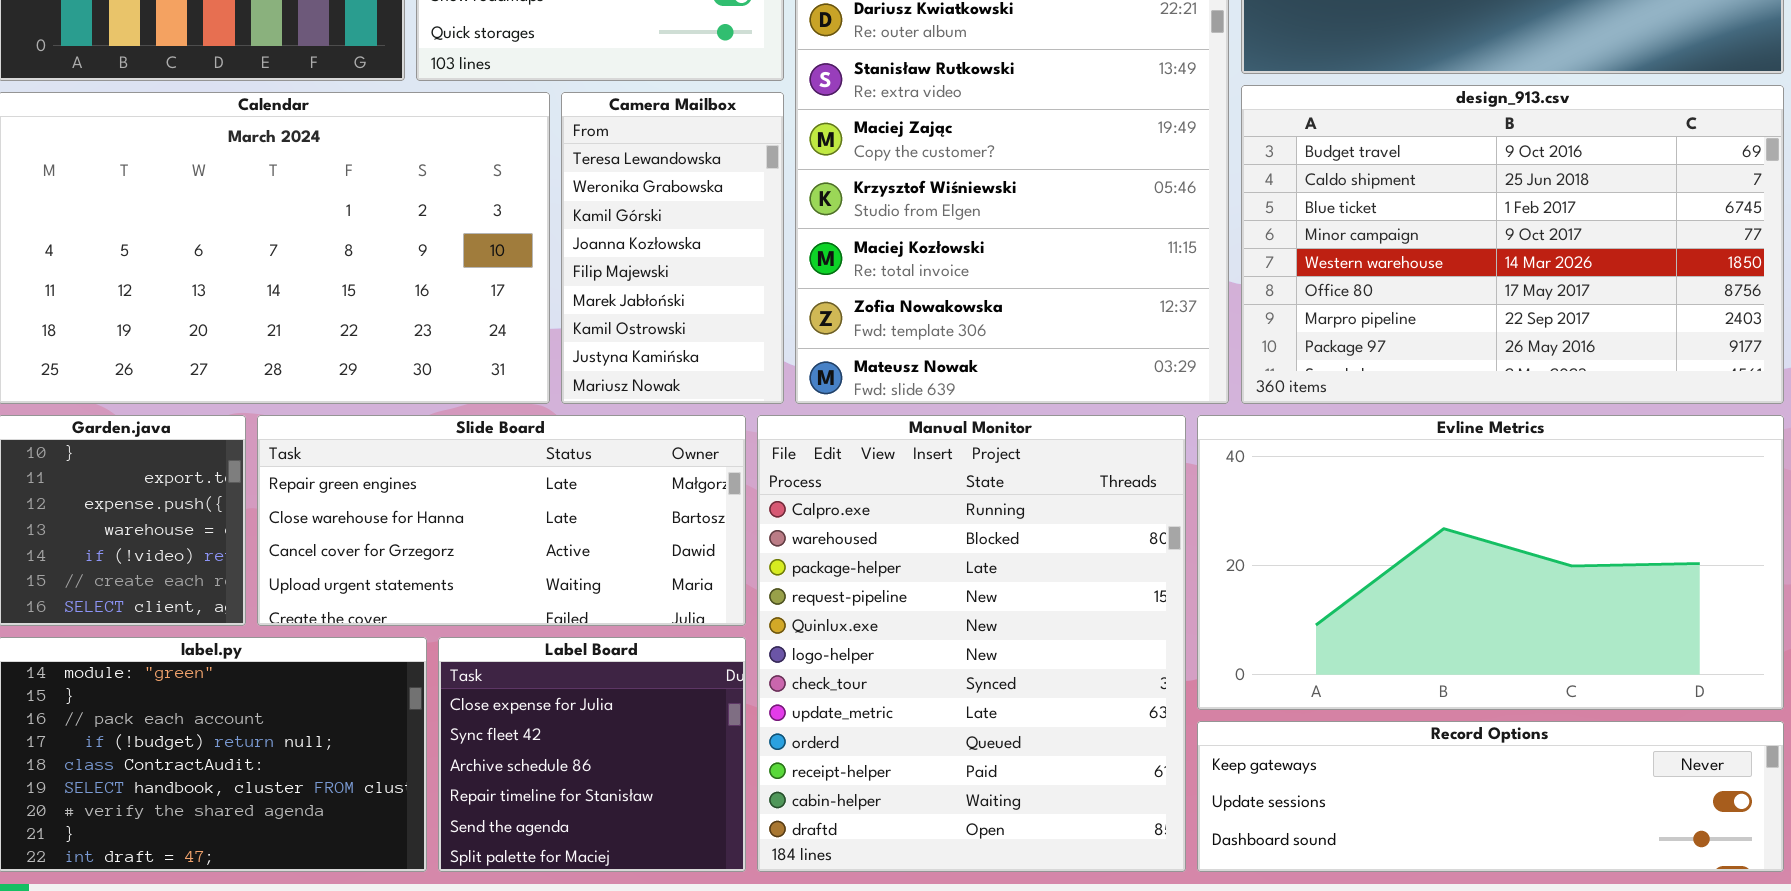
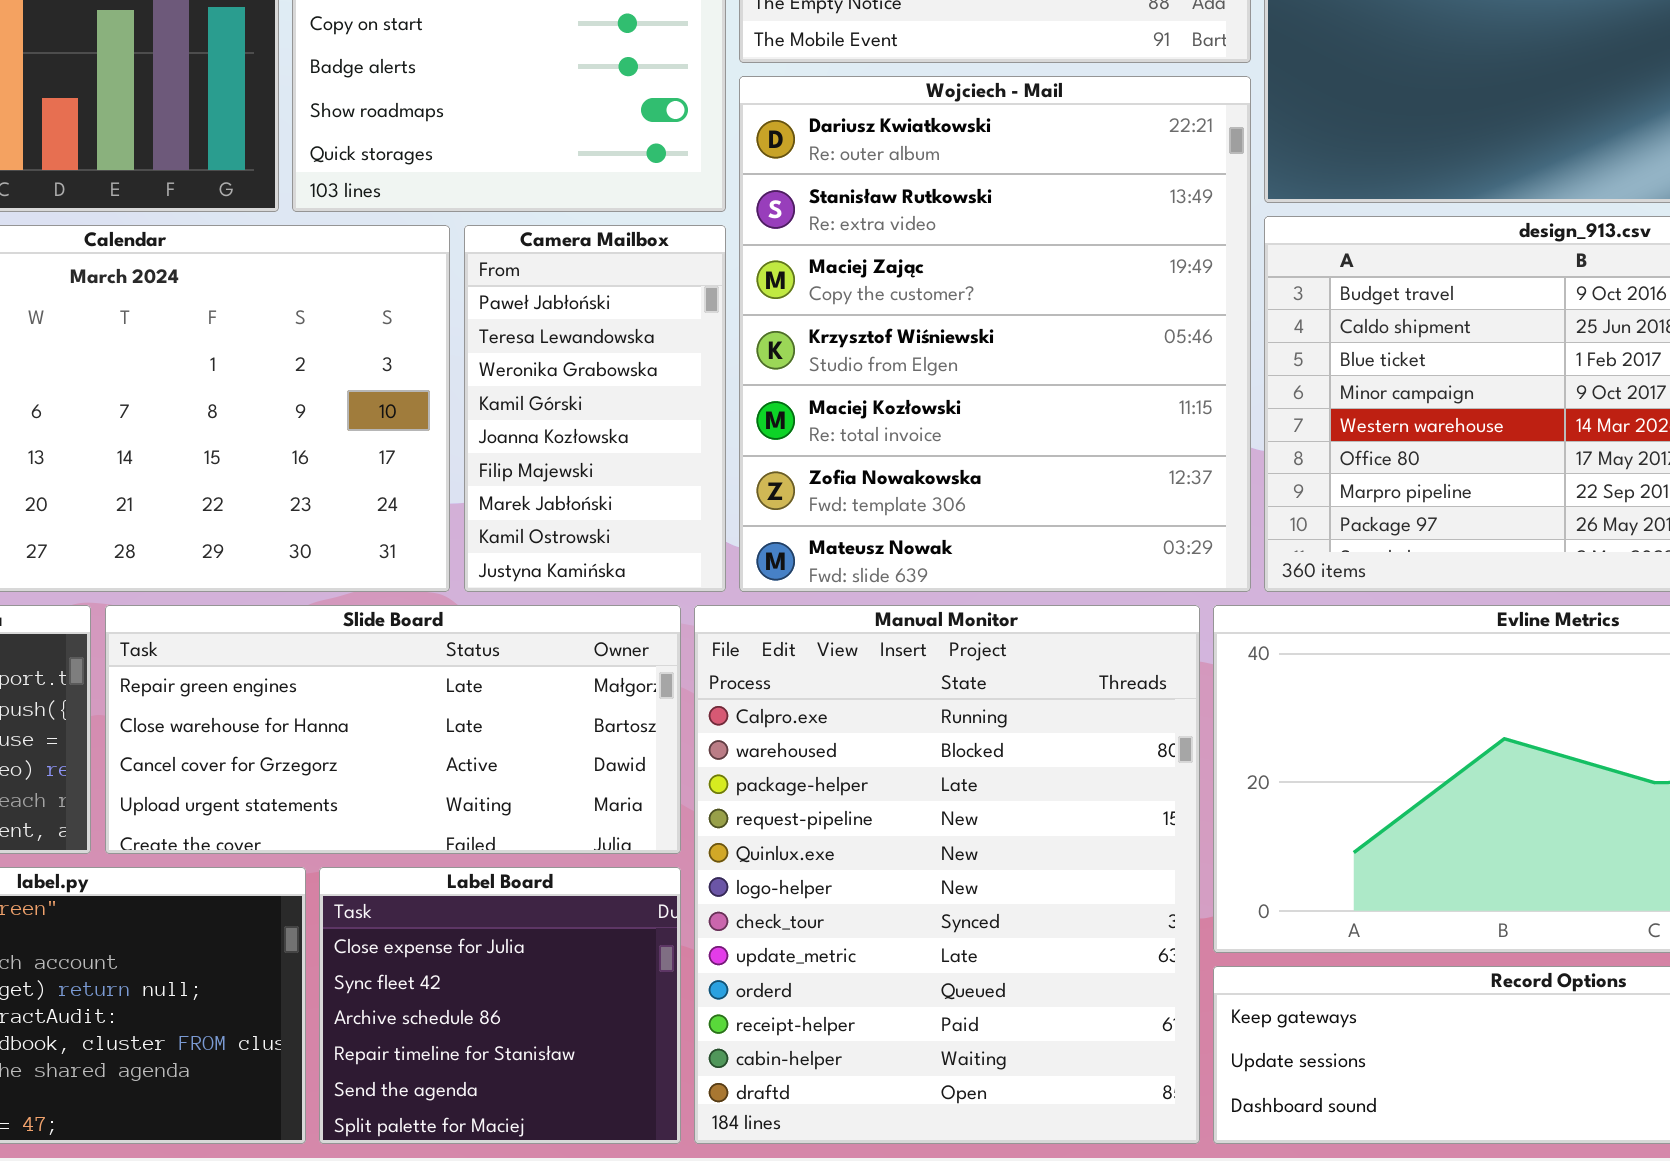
Camera Mailbox: [561,92,784,404] -> [464,225,726,592], scrolled up 1 row

